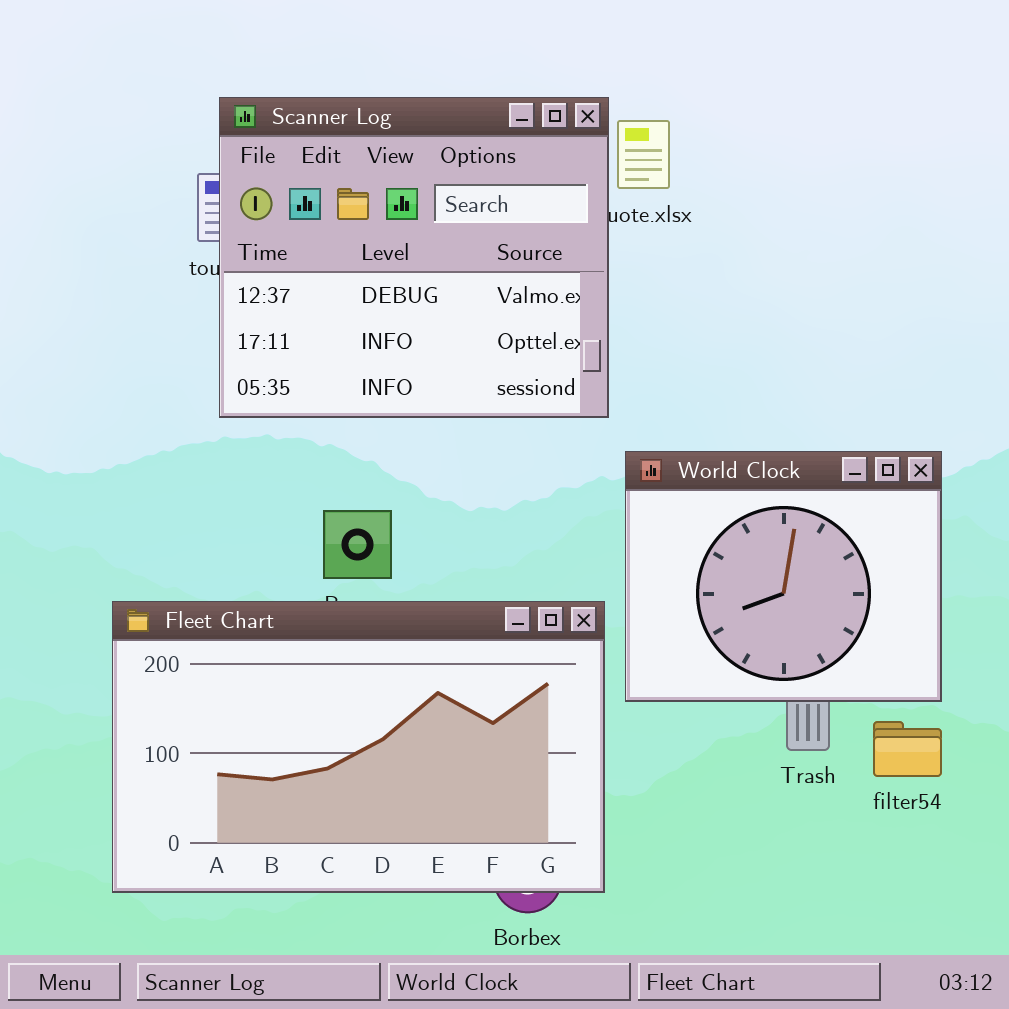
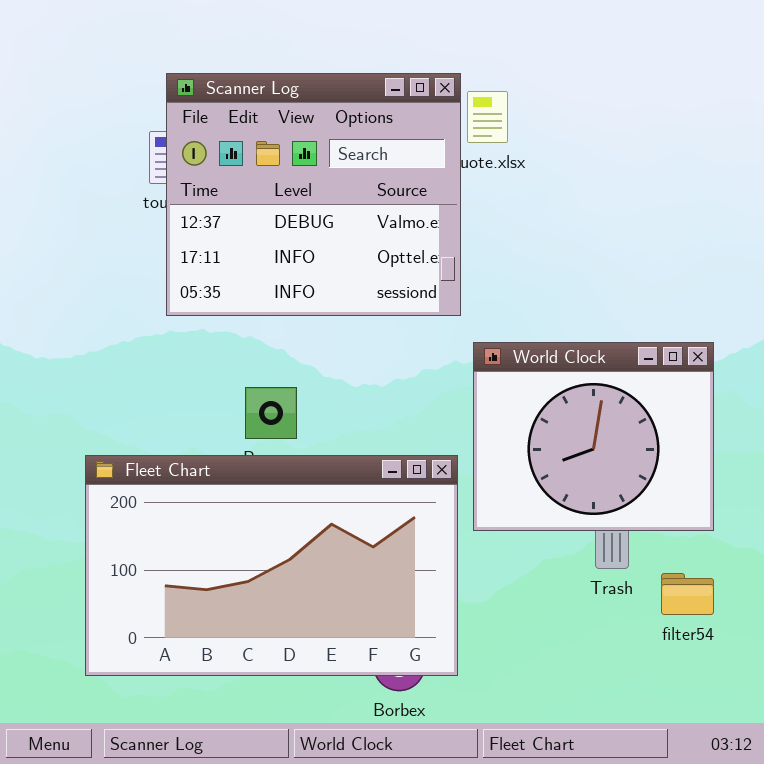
filter54: [873,721,942,777] -> [661,573,714,615], moved

